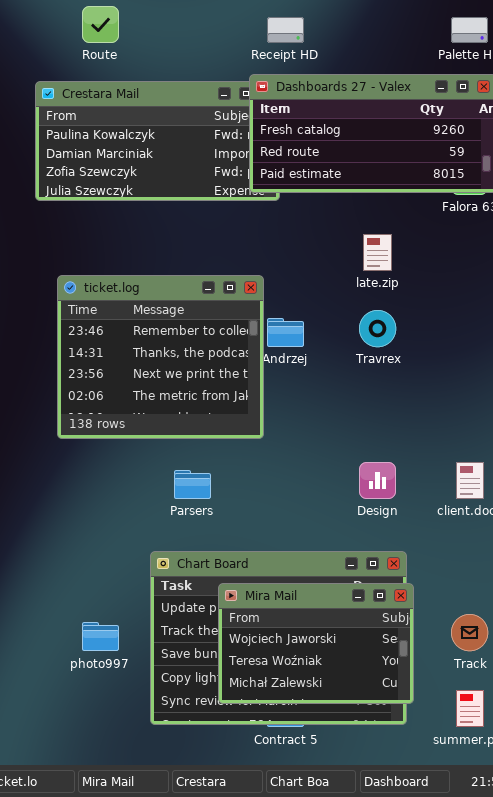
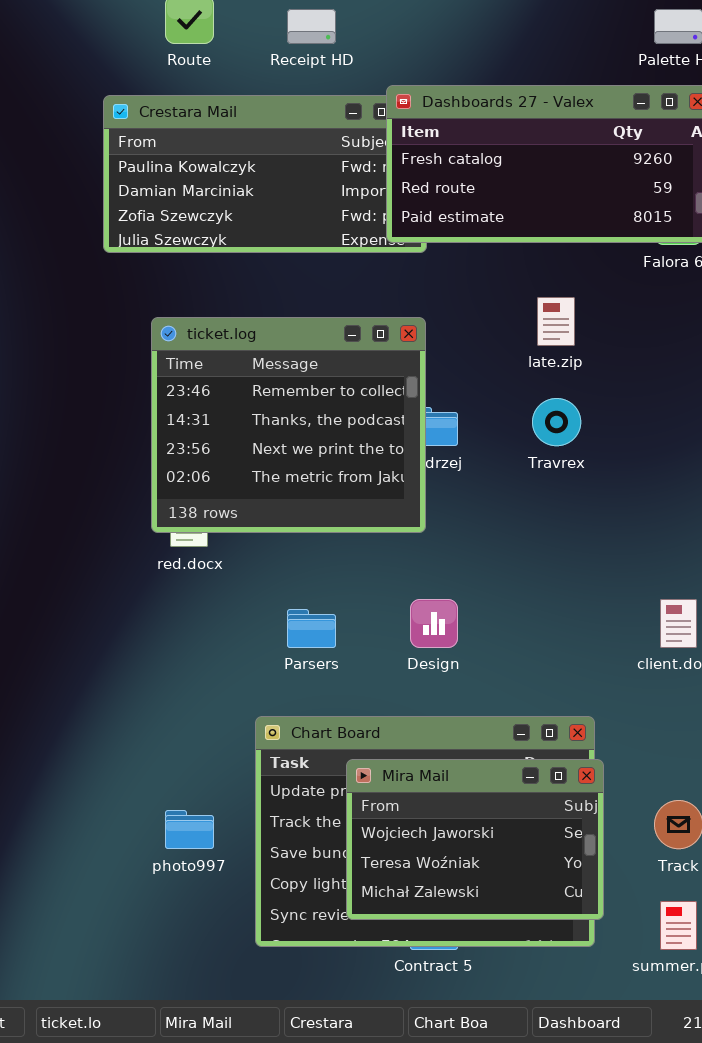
Receipt HD: [267,17,304,43] -> [287,9,336,44], moved
ticket.log: [57,275,264,439] -> [151,317,426,533], moved
Design: [359,462,396,499] -> [410,599,458,648], moved

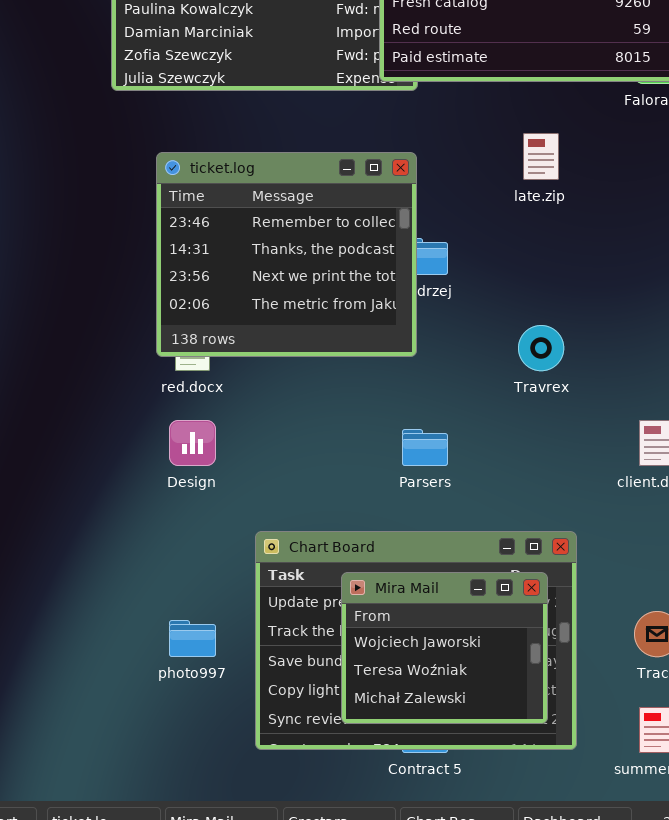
Travrex: [532,398,581,446] -> [518,325,564,371], moved
Design: [410,599,458,648] -> [169,420,216,466], moved
Parsers: [287,609,336,648] -> [402,429,448,466], moved
Mira Mail: [346,759,604,920] -> [341,572,548,724], resized

